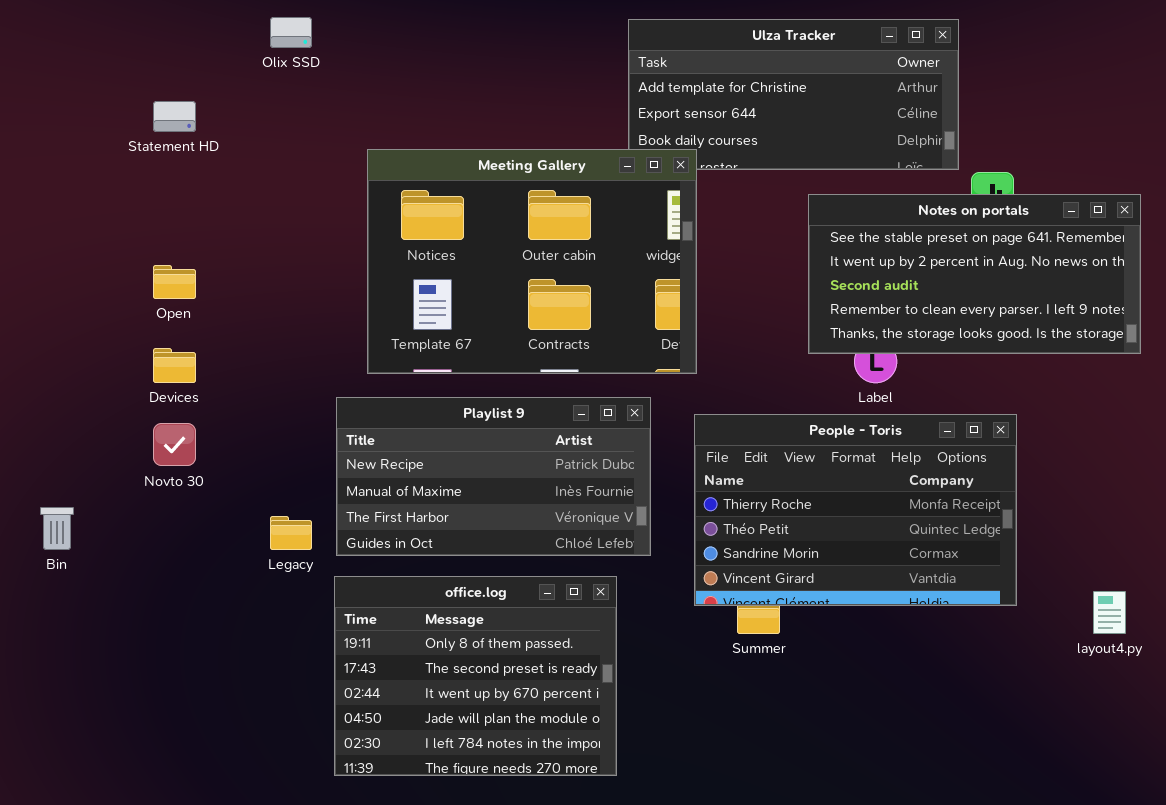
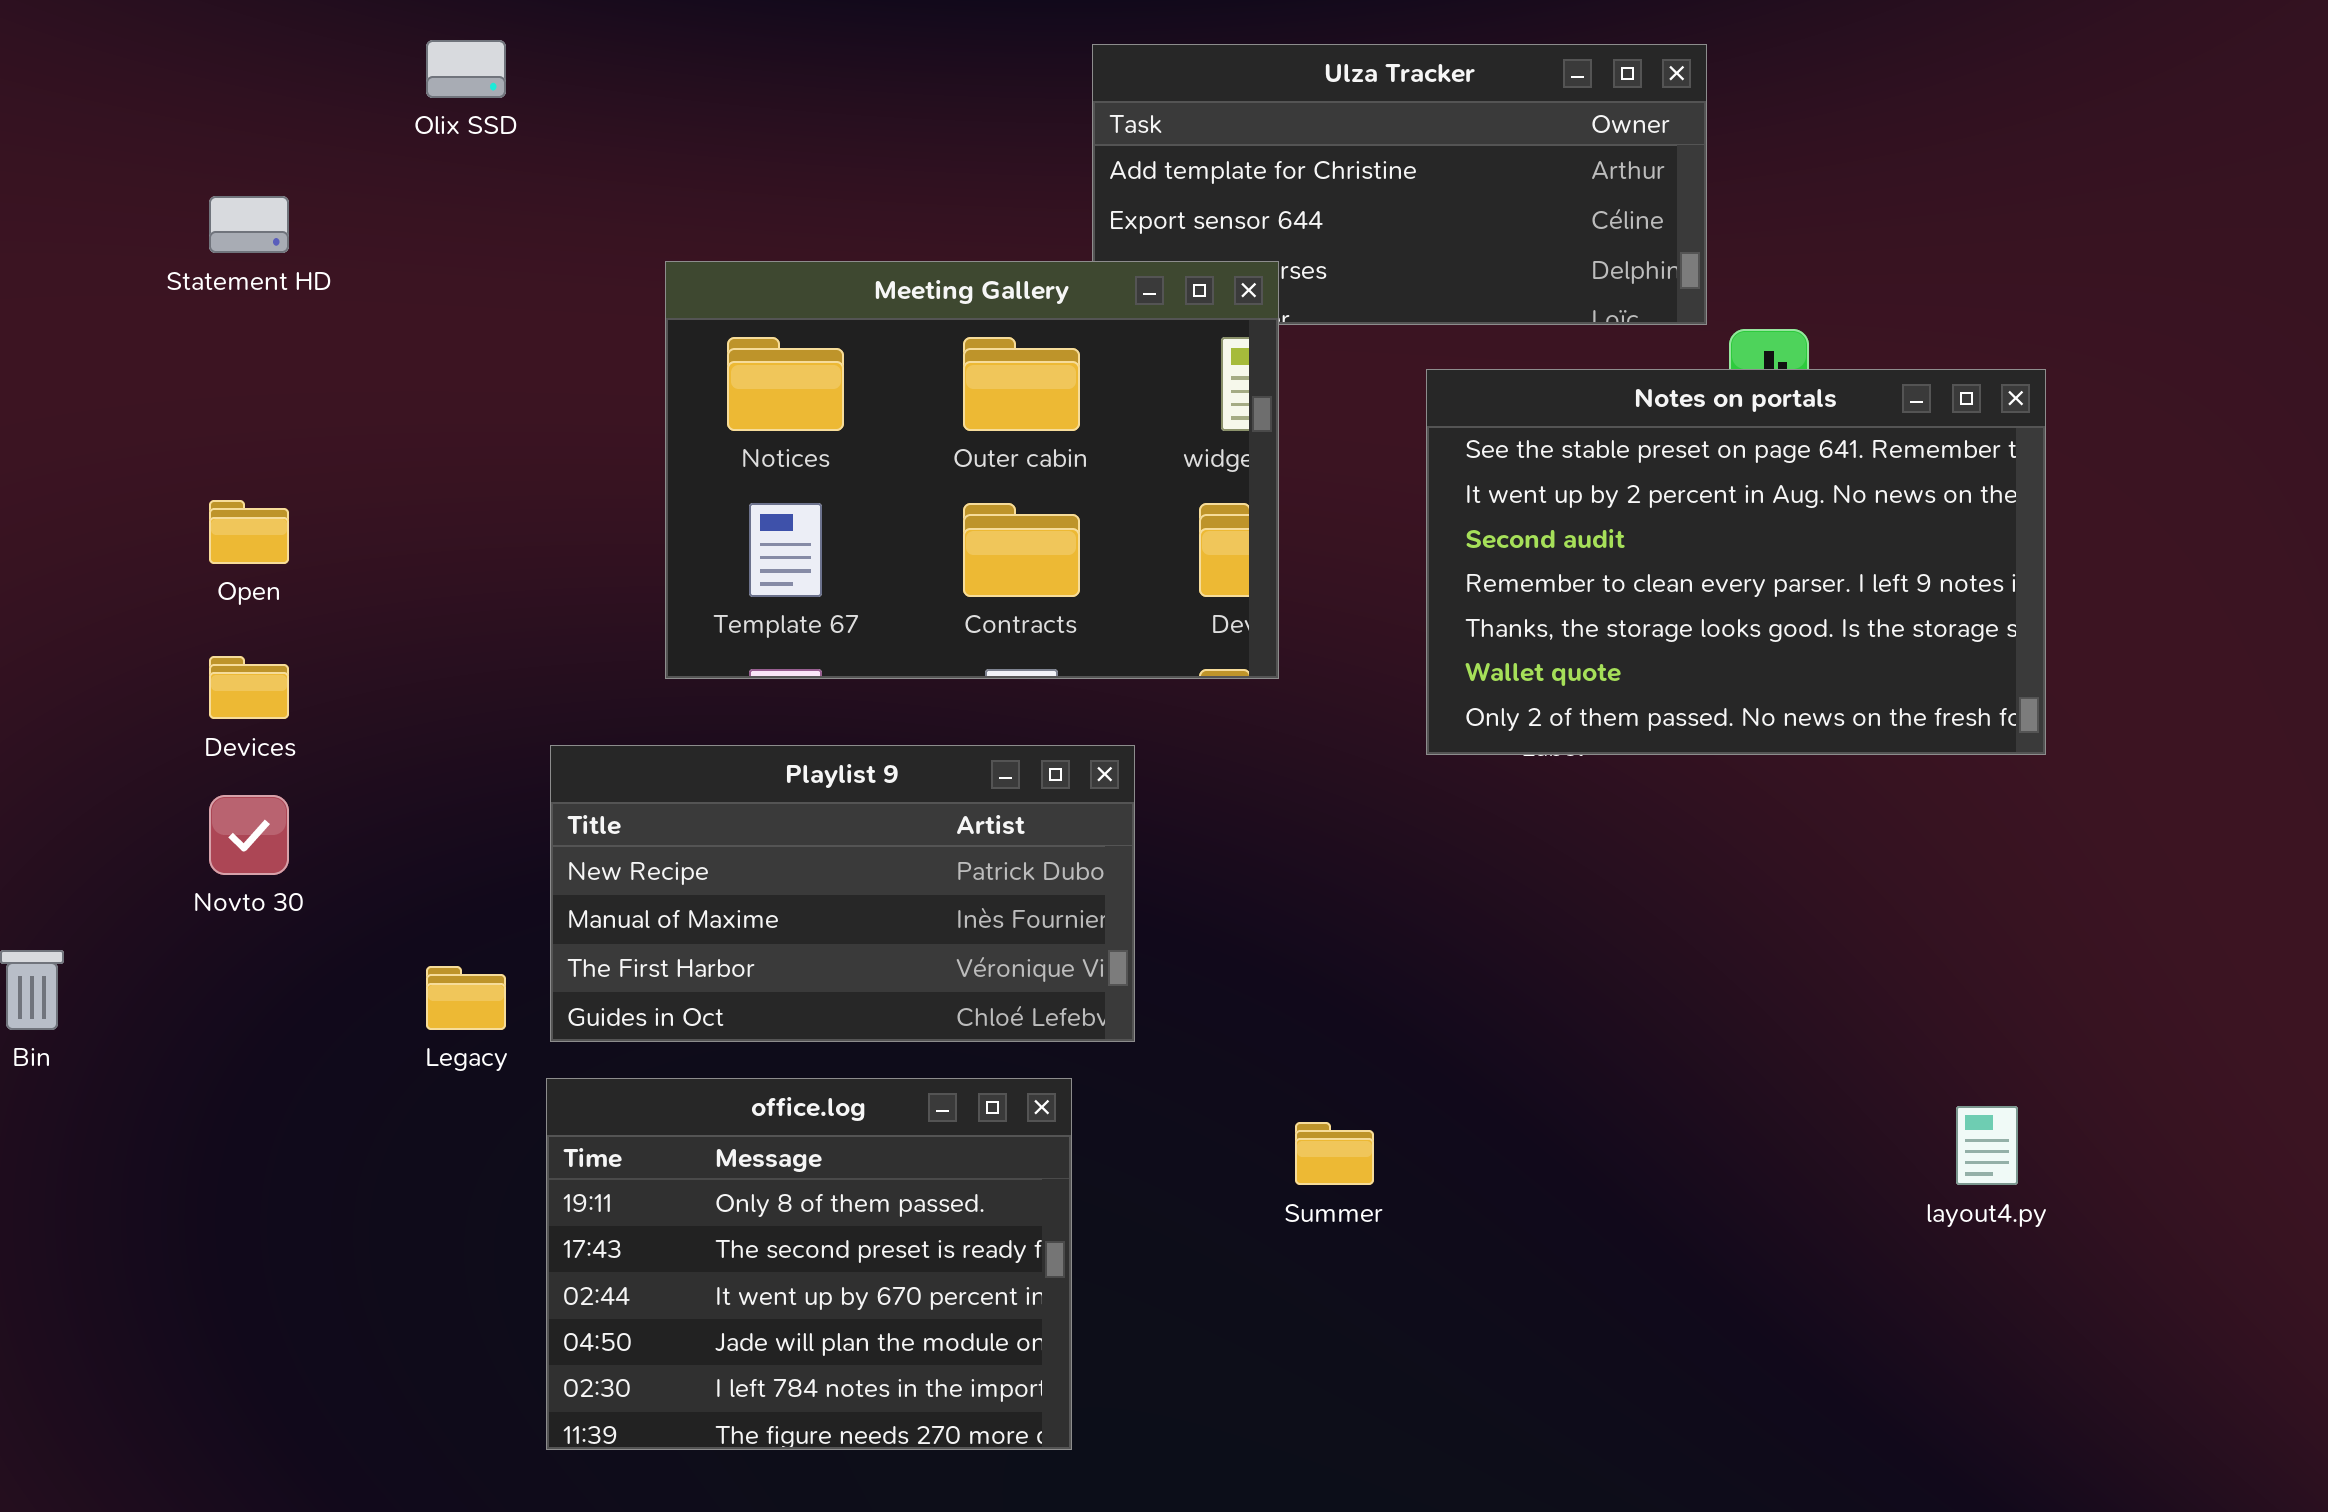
Meeting Gallery: [367,149,697,374] -> [665,261,1279,679], moved
Notes on portals: [808,194,1141,354] -> [1426,369,2046,755], resized
People - Toris: [694,414,1017,606] -> none, closed

